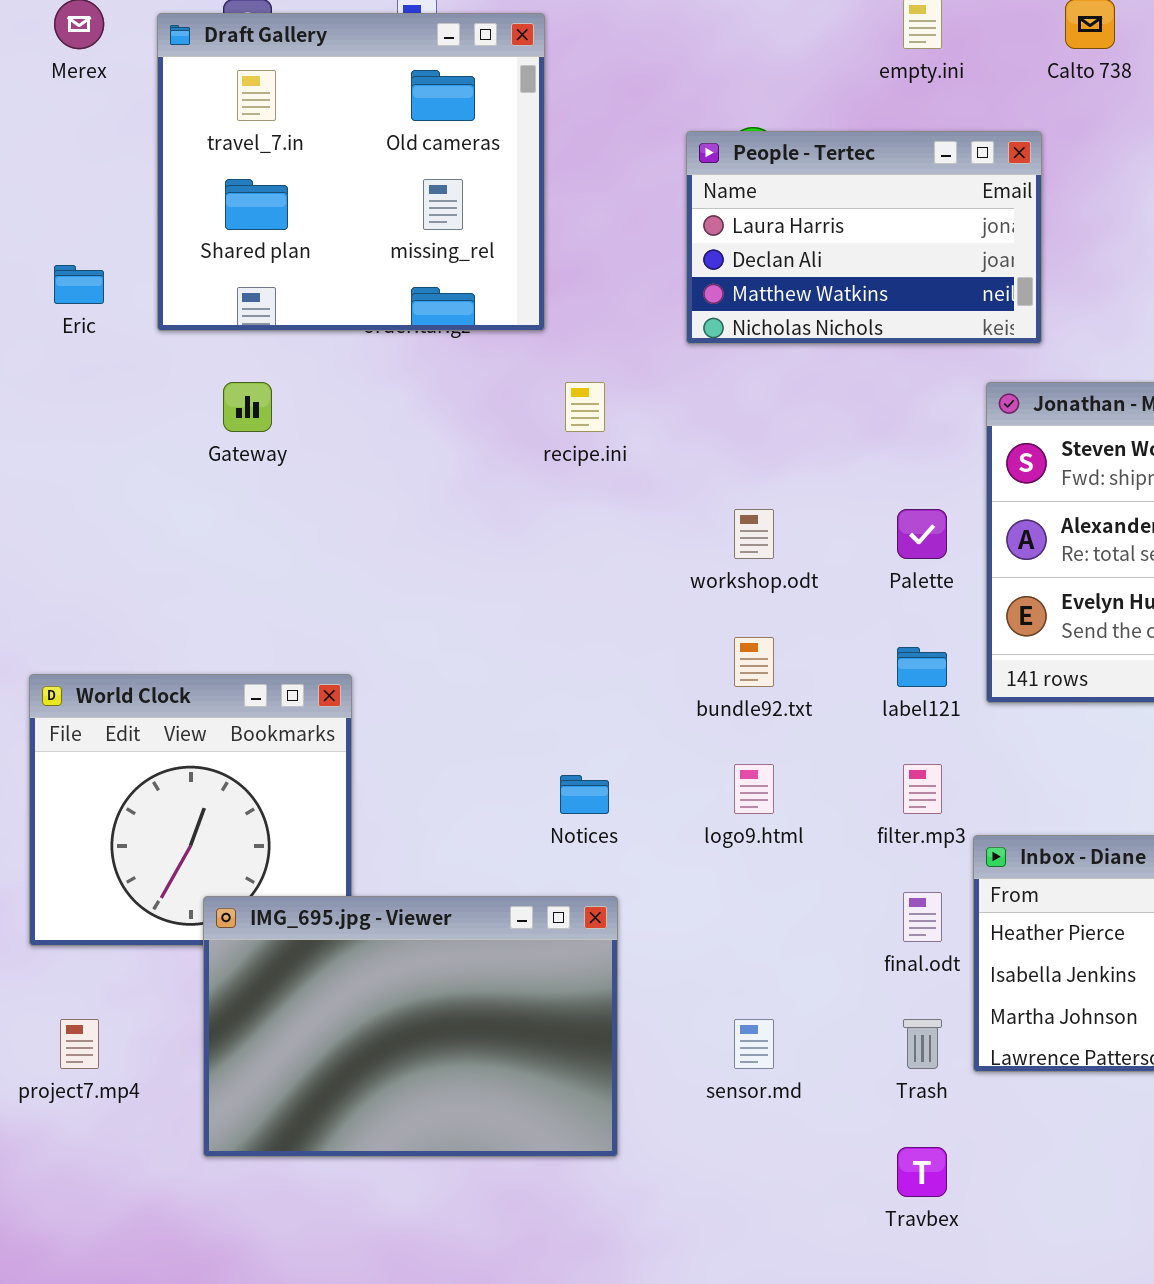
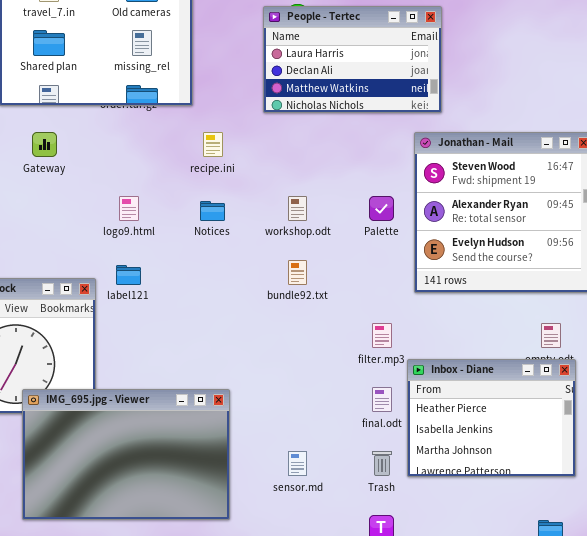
label121: [897,647,947,687] -> [116,265,141,285], moved
logo9.html: [734,764,774,814] -> [119,196,139,221], moved
Notices: [560,775,609,814] -> [200,201,225,221], moved

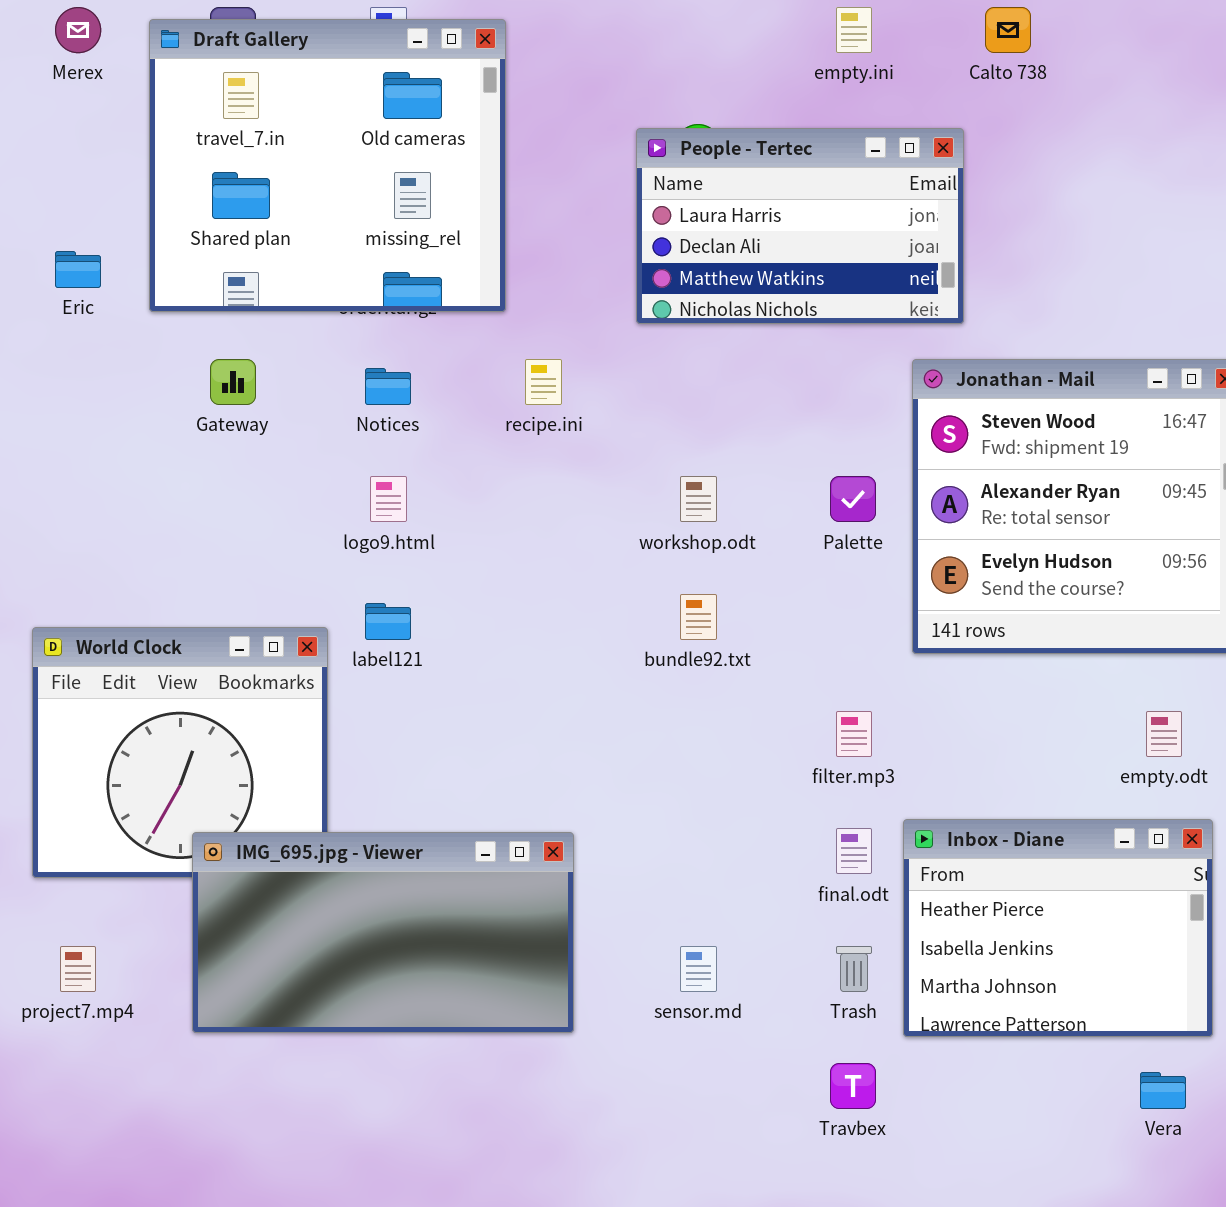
Notices: [200,201,225,221] -> [365,368,411,405], moved
Inbox - Diane: [407,359,576,477] -> [903,819,1213,1037], moved
IMG_695.jpg - Viewer: [22,389,230,520] -> [192,832,574,1033], resized

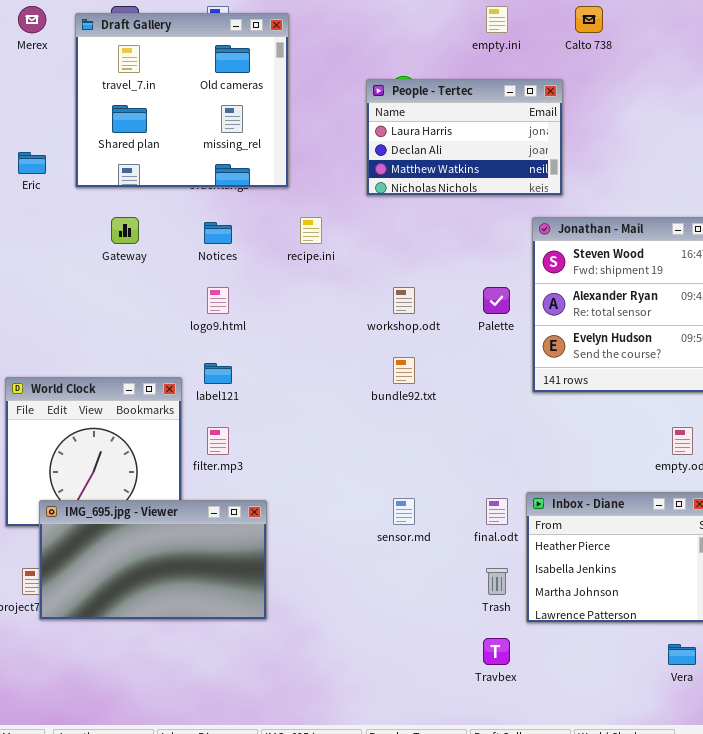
filter.mp3: [836,711,872,757] -> [207,427,229,455], moved
IMG_695.jpg - Viewer: [192,832,574,1033] -> [39,500,267,620], moved
sensor.md: [680,946,717,992] -> [393,498,415,525], moved

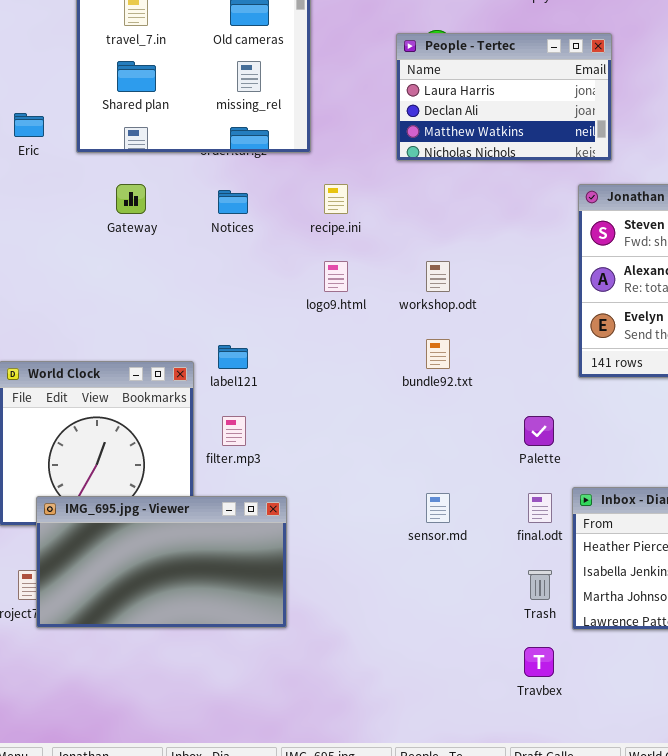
logo9.html: [207,287,229,314] -> [324,261,348,292], moved
Palette: [483,287,510,314] -> [524,416,554,446], moved

